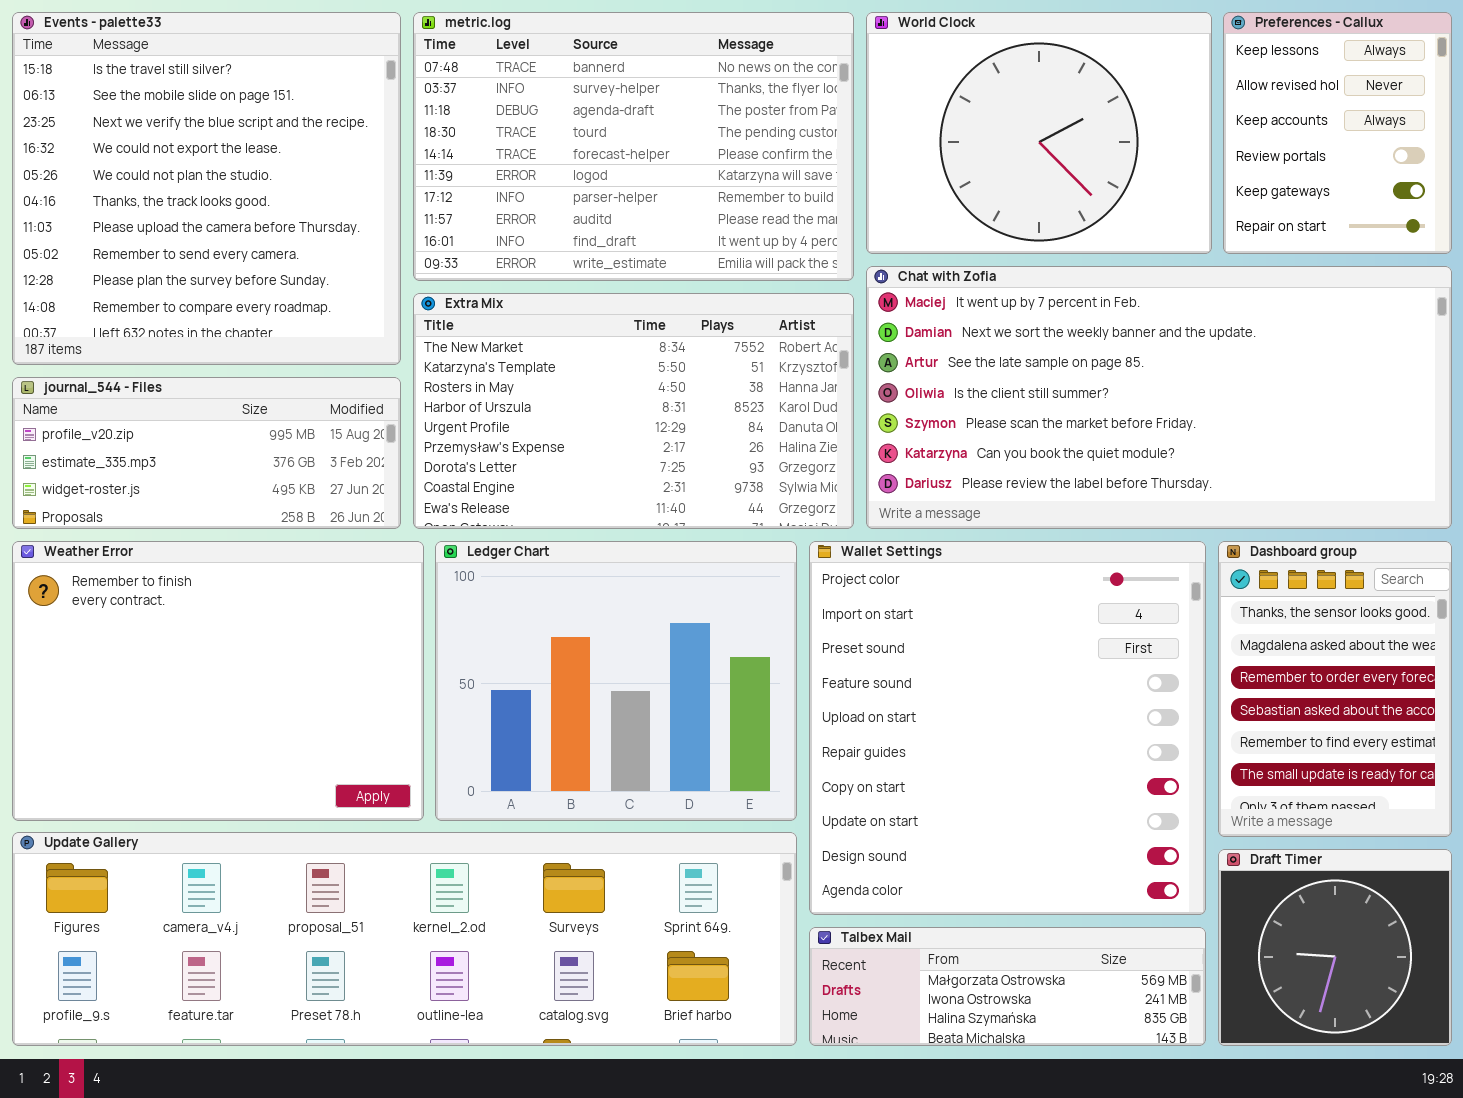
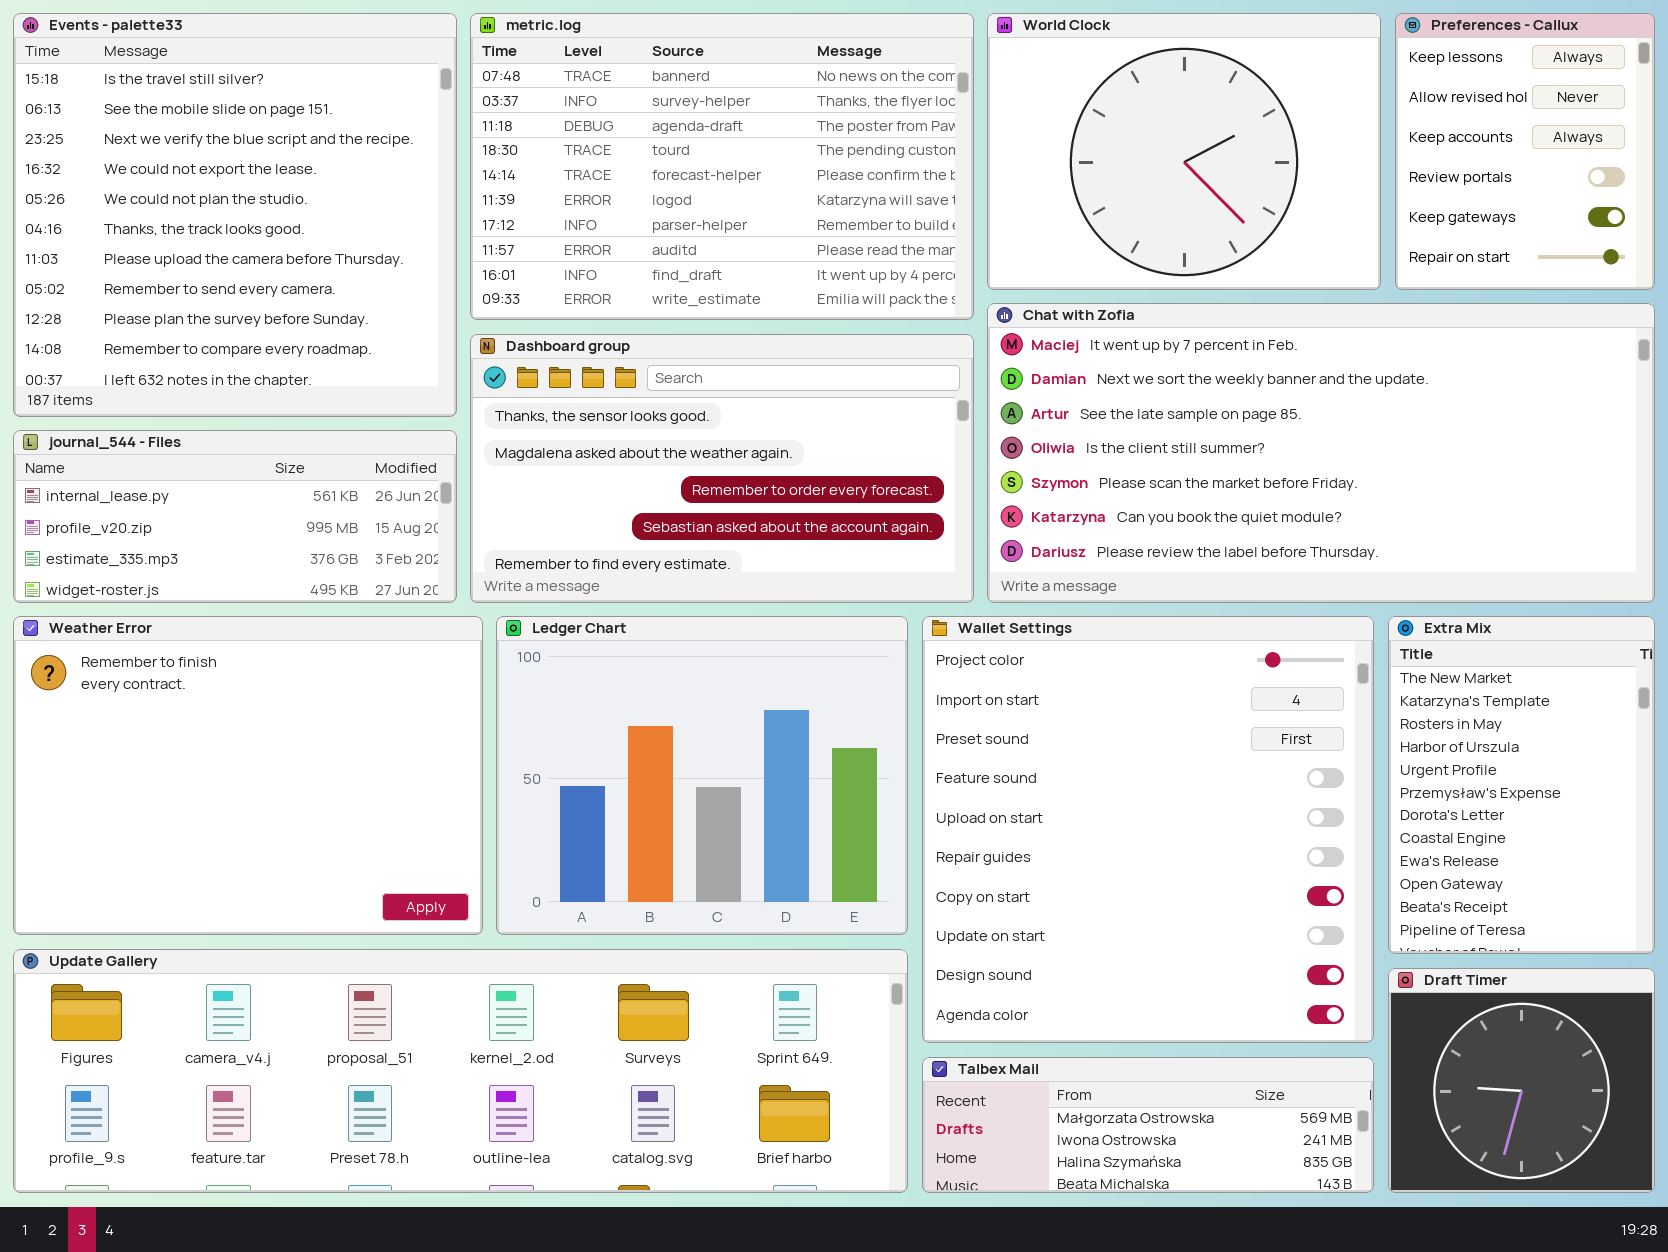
Extra Mix: [413,293,854,529] -> [1388,616,1655,954], moved, resized
journal_544 - Files: [12,377,401,529] -> [13,430,457,603], scrolled up 1 row
Dashboard group: [1218,541,1452,837] -> [470,334,974,603], moved, resized

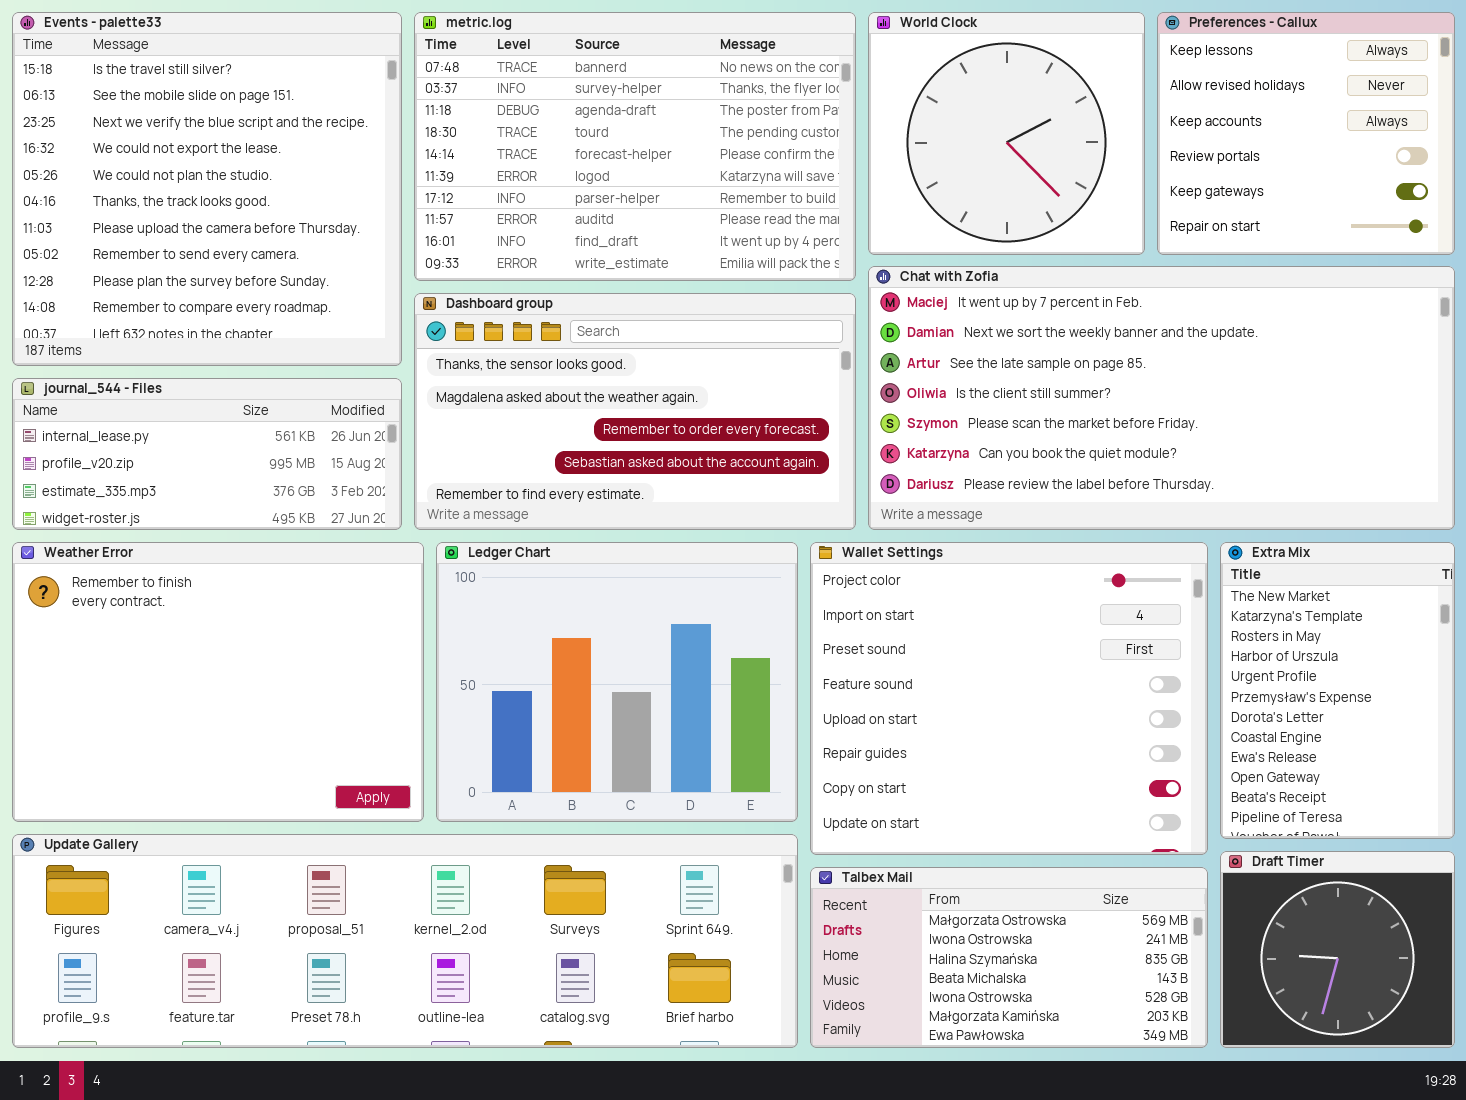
World Clock: [987,13,1381,290] -> [868,12,1145,255], resized
Preferences - Callux: [1395,13,1655,290] -> [1157,12,1455,255], resized
Wallet Settings: [922,616,1374,1043] -> [810,542,1208,855], resized
Talbex Mail: [922,1057,1374,1193] -> [810,867,1208,1048], resized

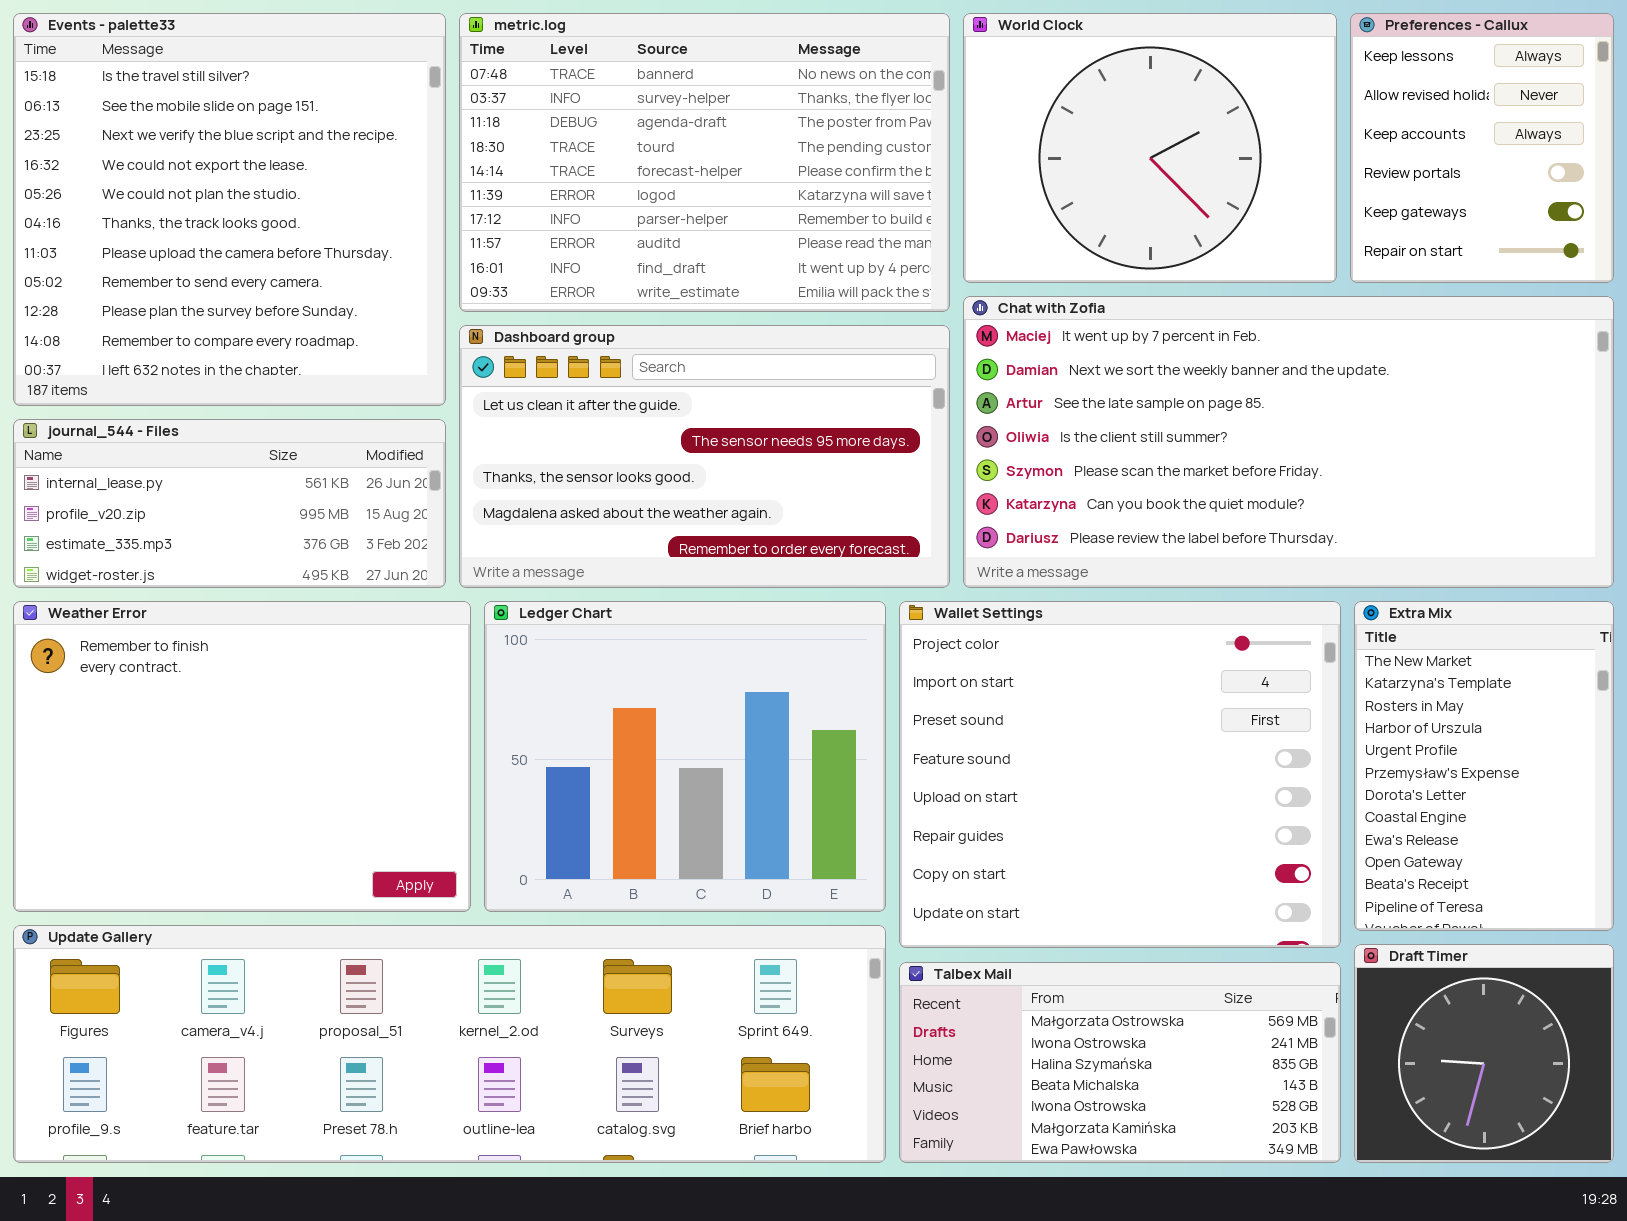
World Clock: [868,12,1145,255] -> [963,13,1337,283], resized
Preferences - Callux: [1157,12,1455,255] -> [1350,13,1614,283], resized
Dashboard group: [414,293,856,530] -> [459,325,950,588], scrolled up 2 rows

